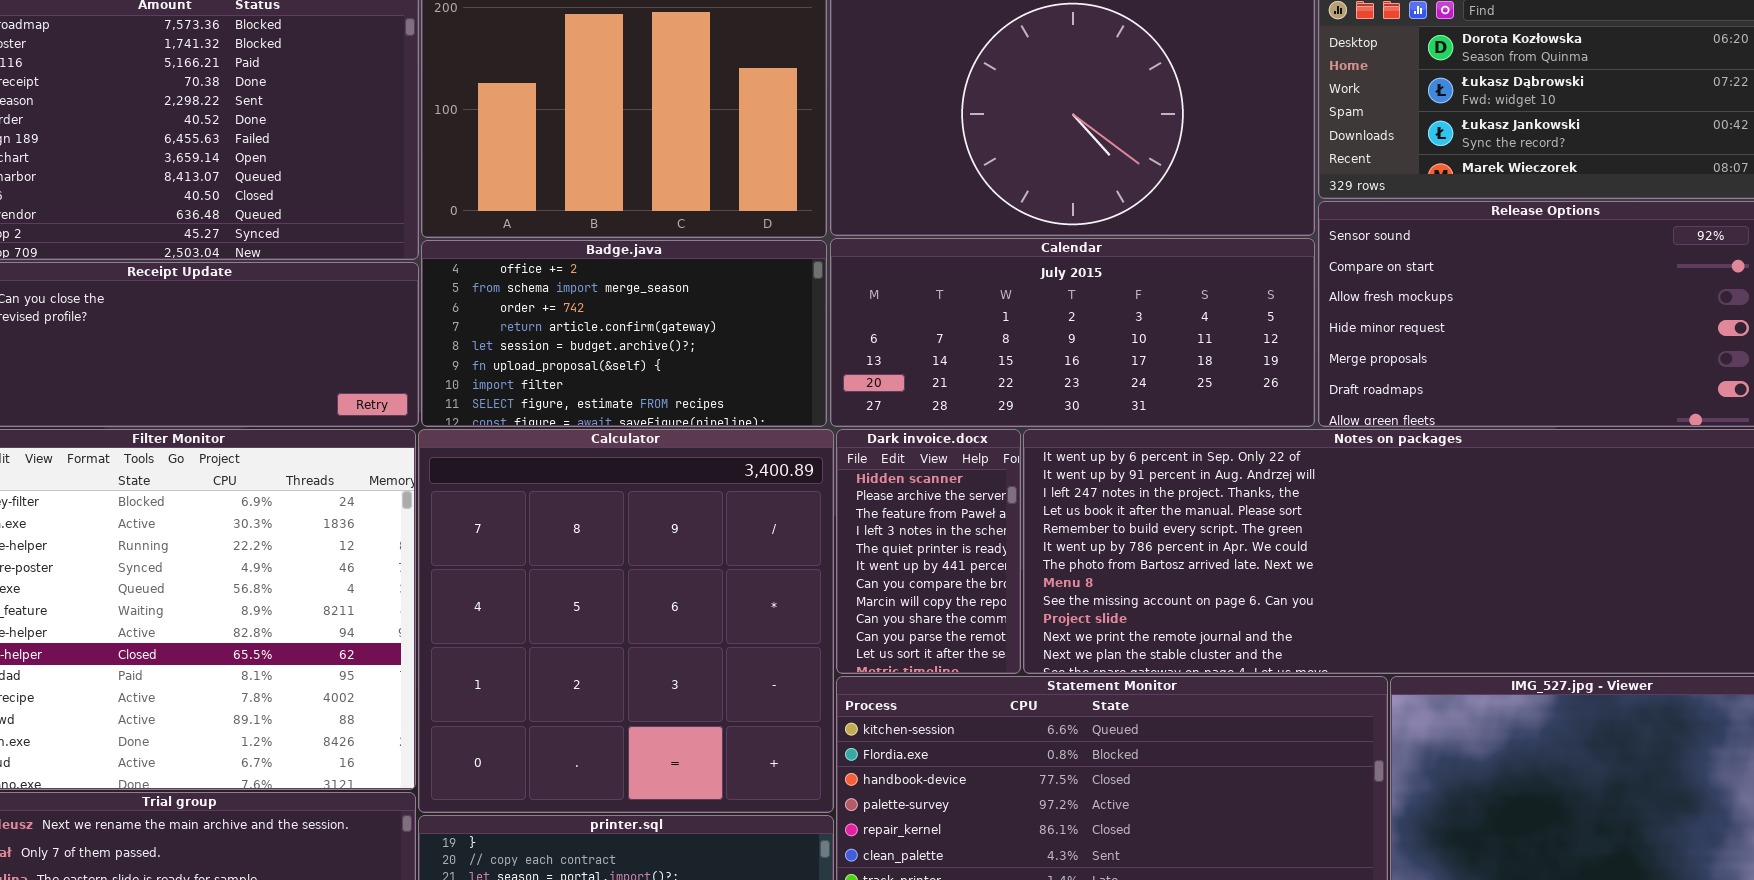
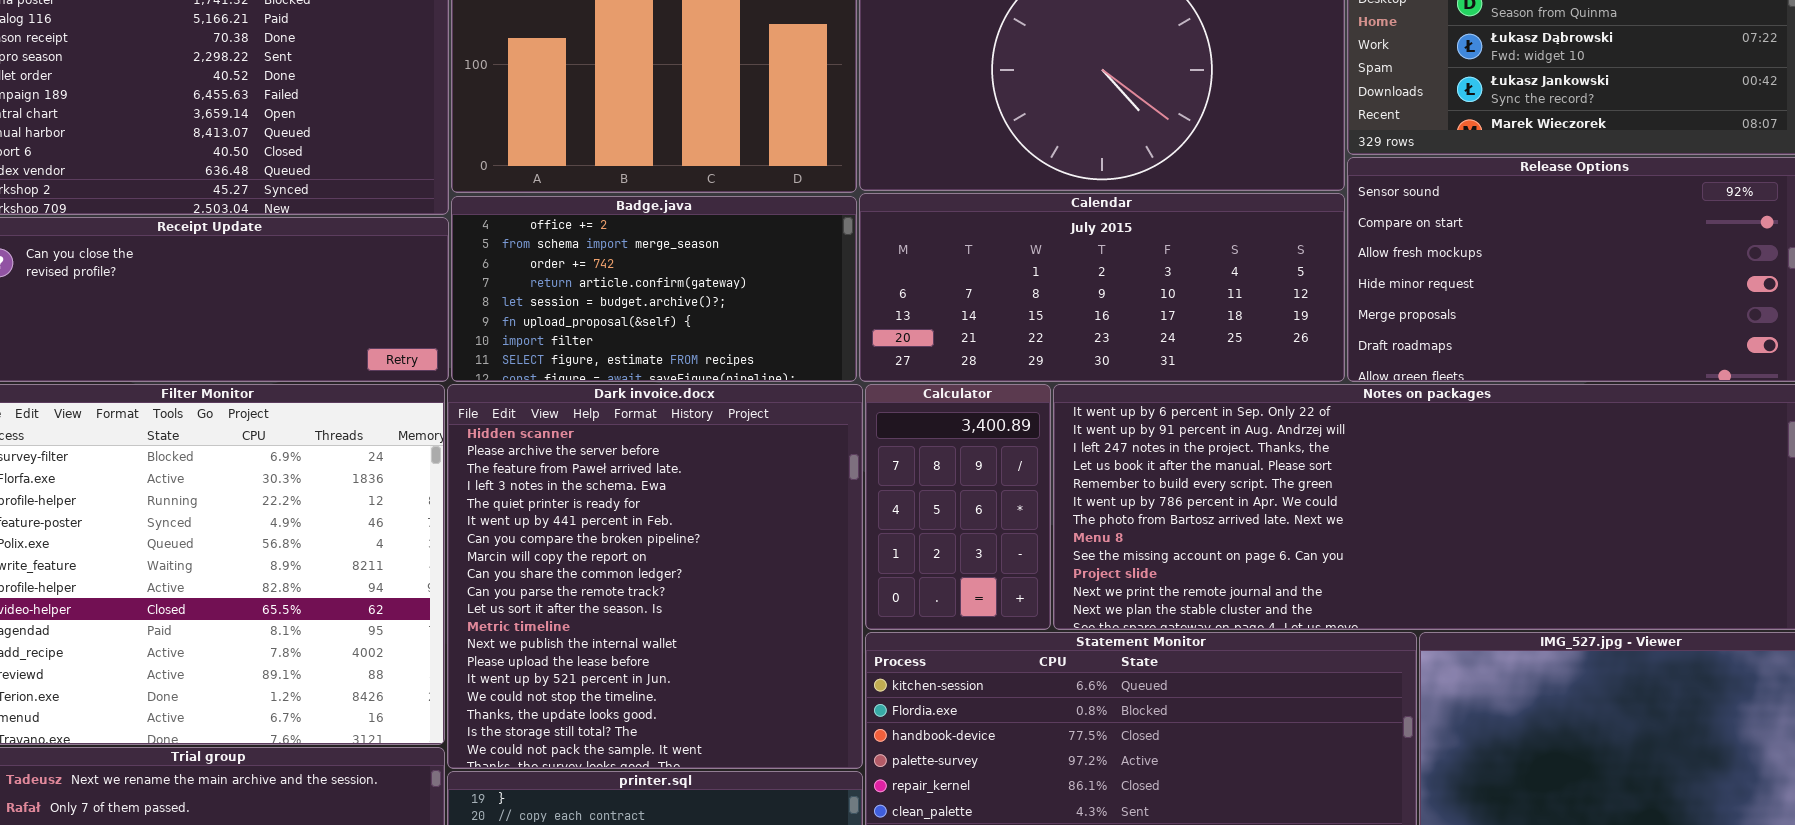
Calculator: [418,429,834,813] -> [865,384,1051,630], moved, resized
Dark invoice.docx: [836,429,1021,674] -> [447,384,863,769], moved, resized

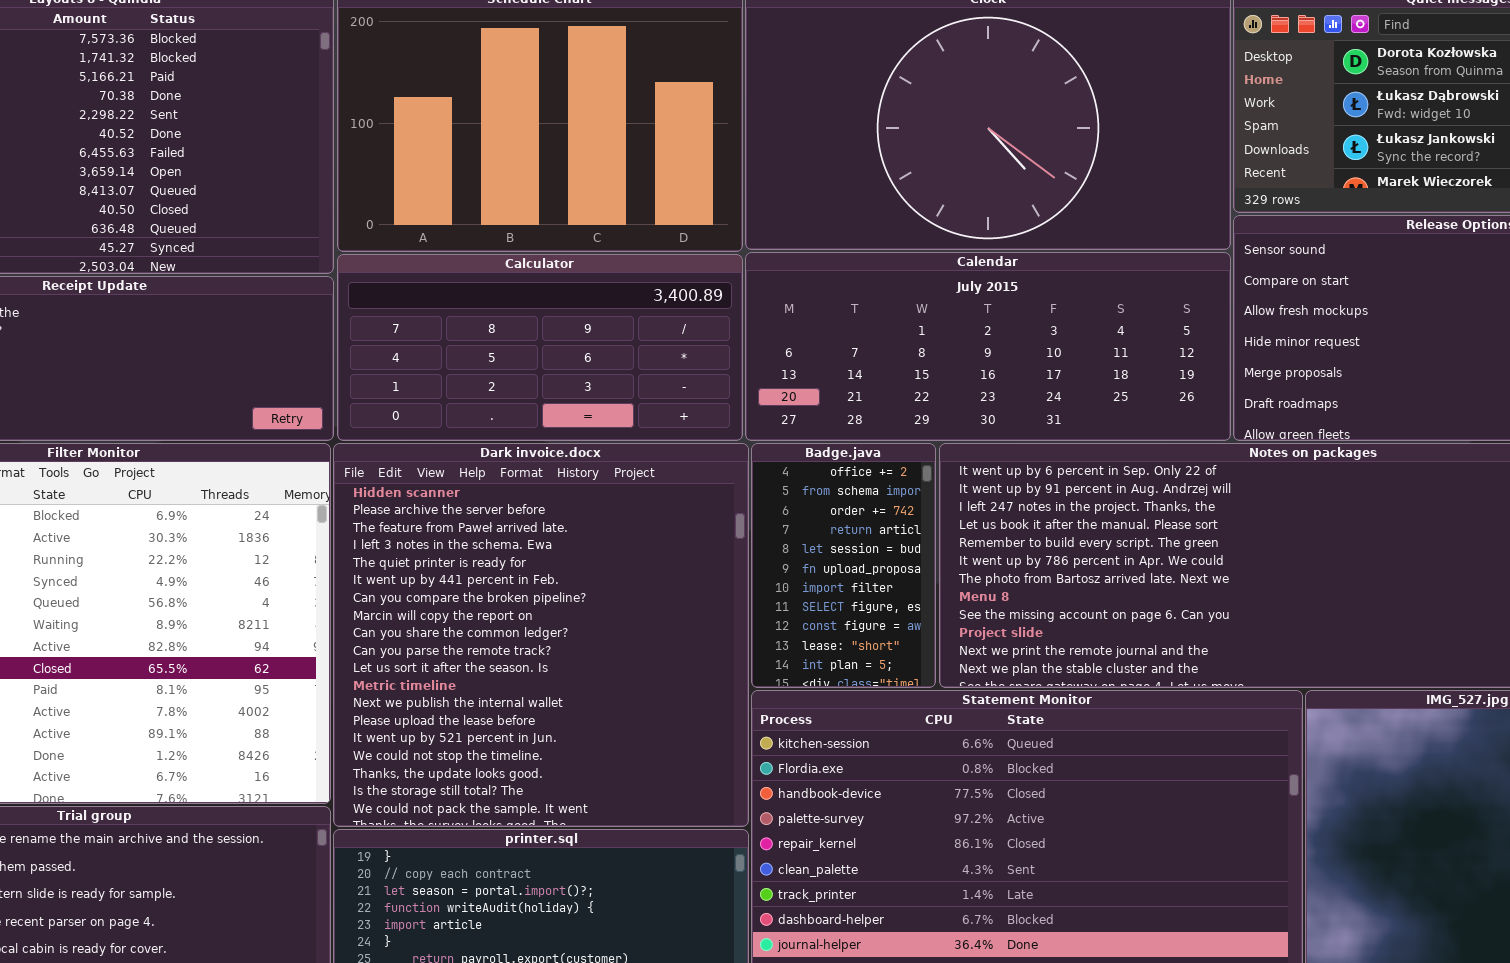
Badge.java: [451,196,857,382] -> [751,443,936,688], moved, resized
Calculator: [865,384,1051,630] -> [337,254,743,441], moved, resized

